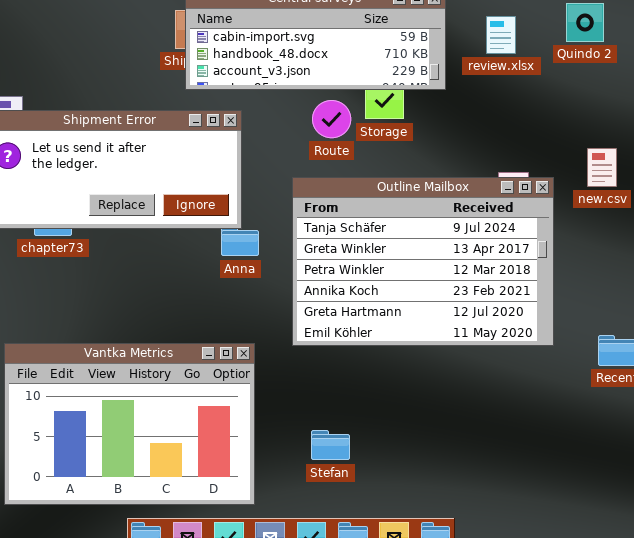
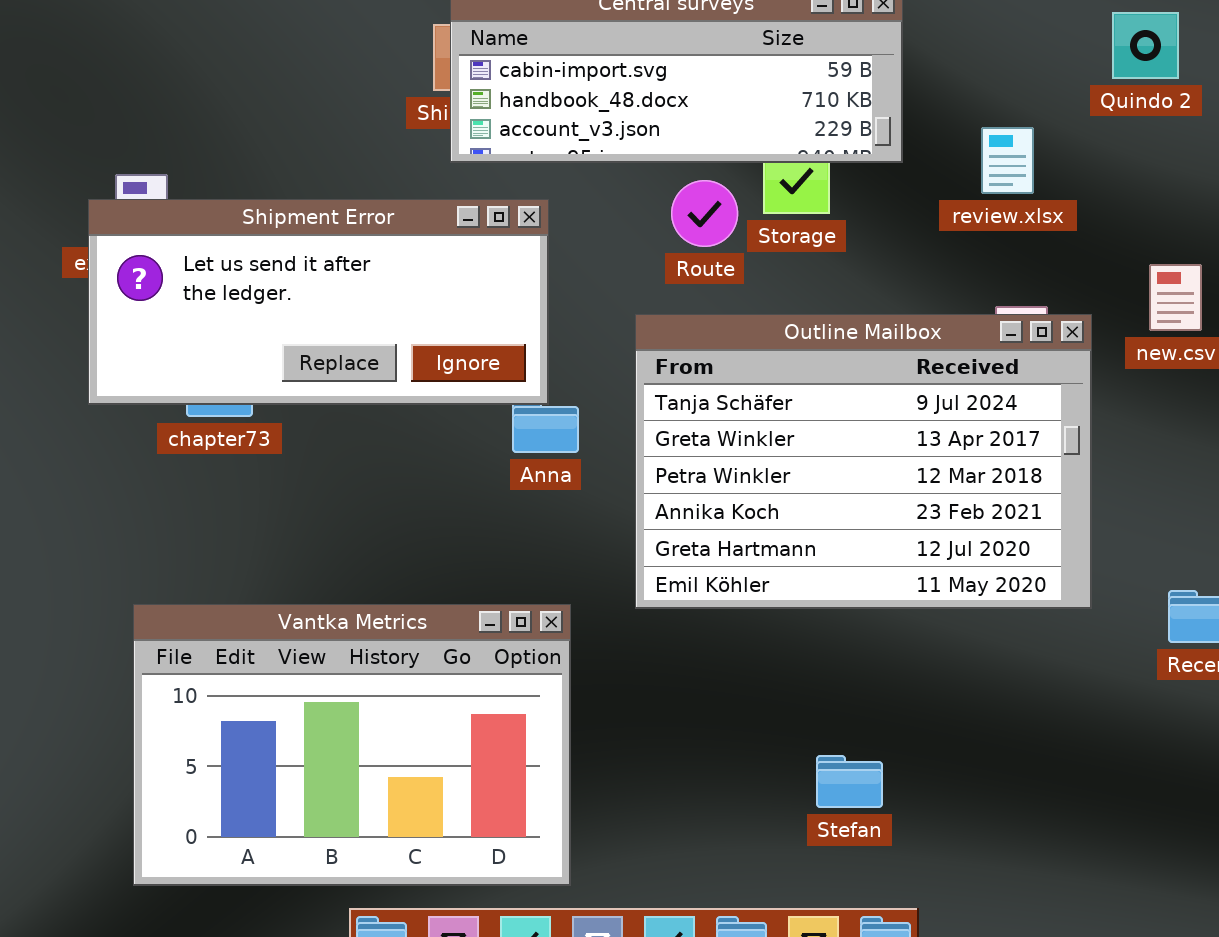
review.xlsx: [486,16,516,54] -> [981,127,1034,194], moved
Stefan: [311,430,350,460] -> [816,755,883,808], moved

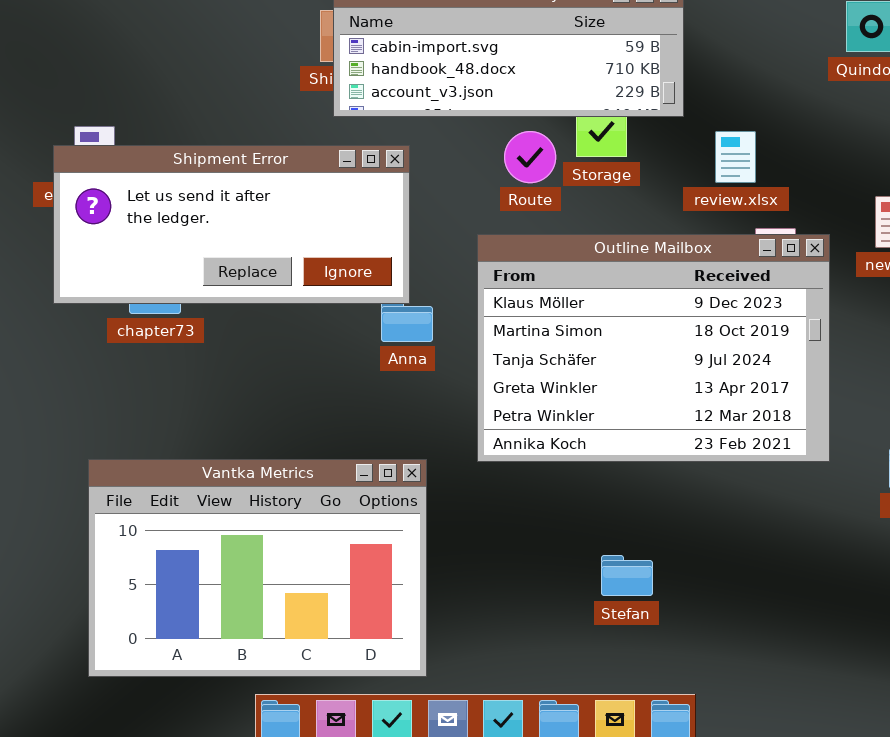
review.xlsx: [981,127,1034,194] -> [715,131,756,183], moved
Outline Mailbox: [635,314,1092,609] -> [477,234,830,462], scrolled up 2 rows
Stefan: [816,755,883,808] -> [601,555,653,596], moved

